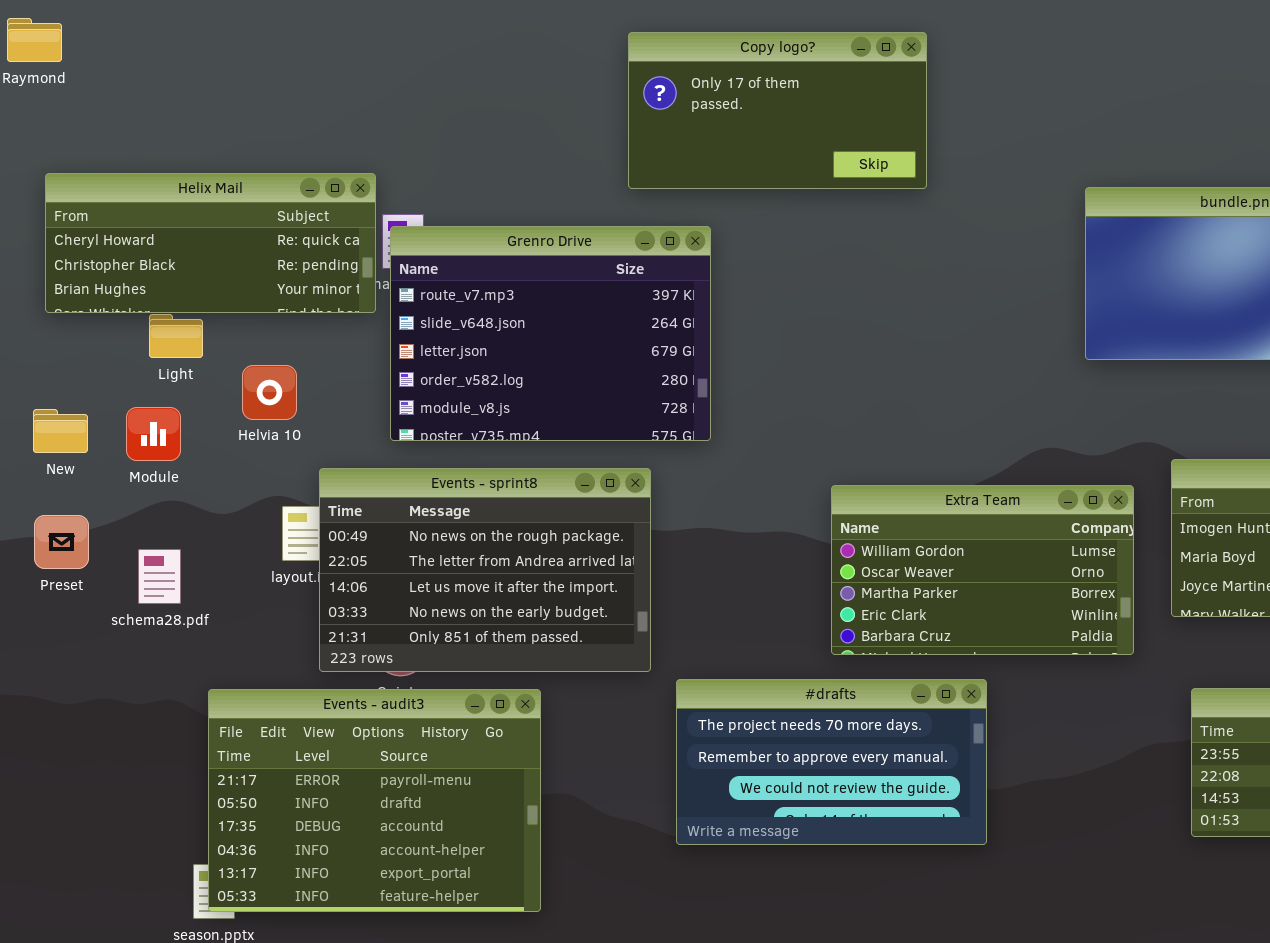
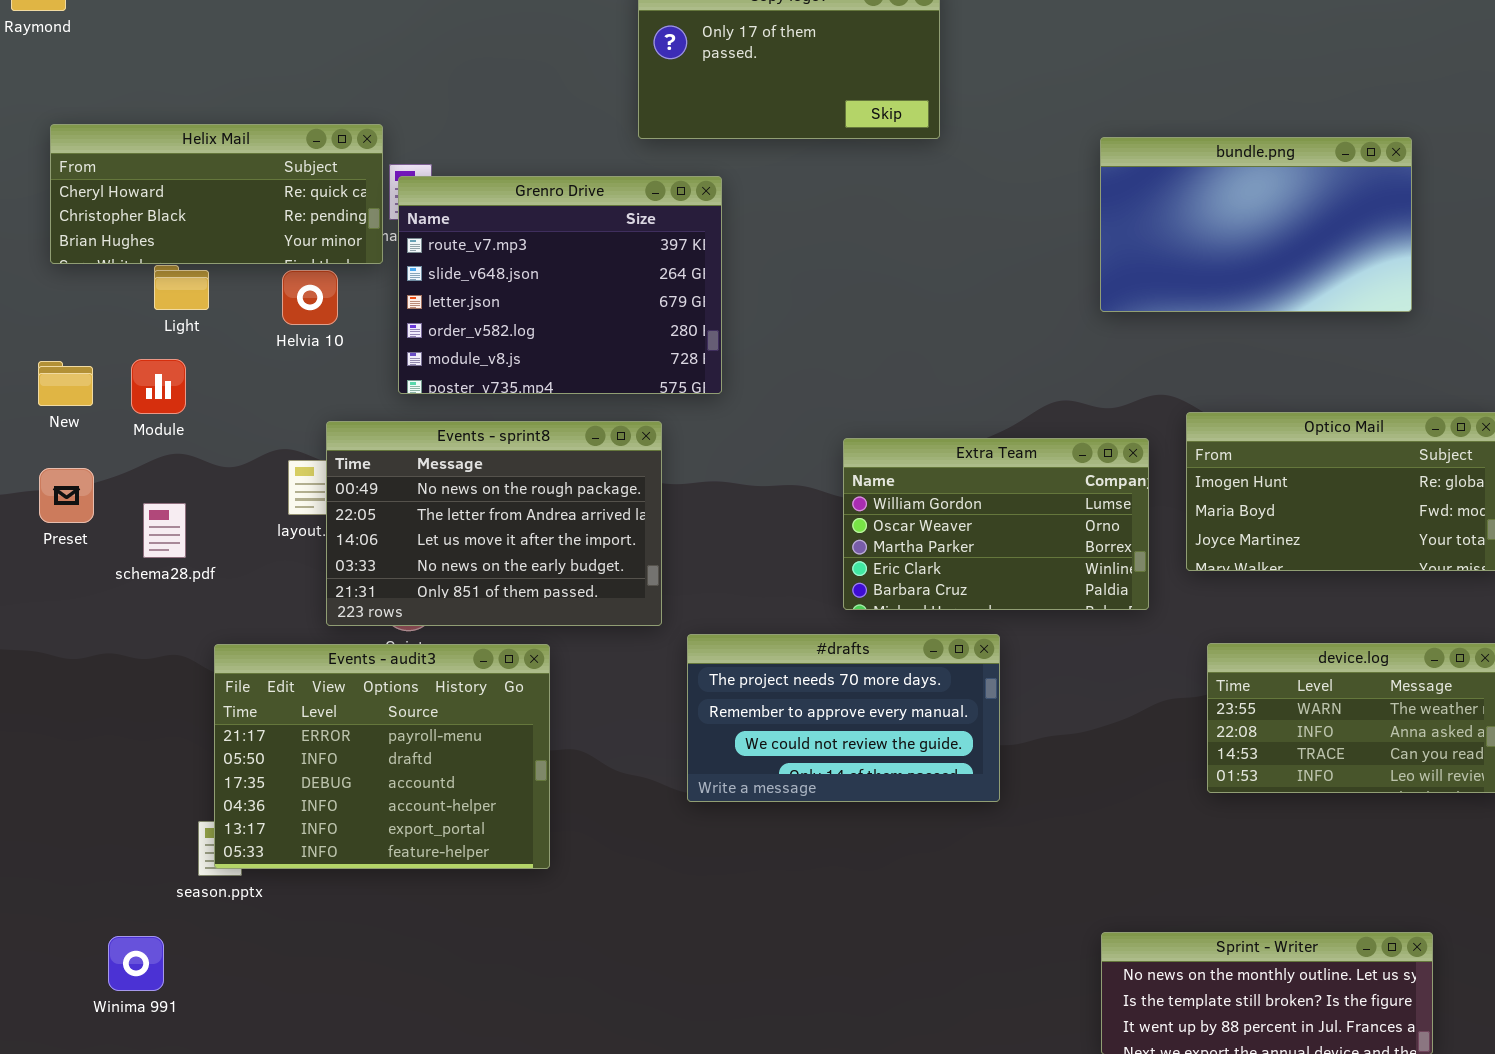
Helvia 10: [242,365,297,420] -> [282,270,338,325], moved

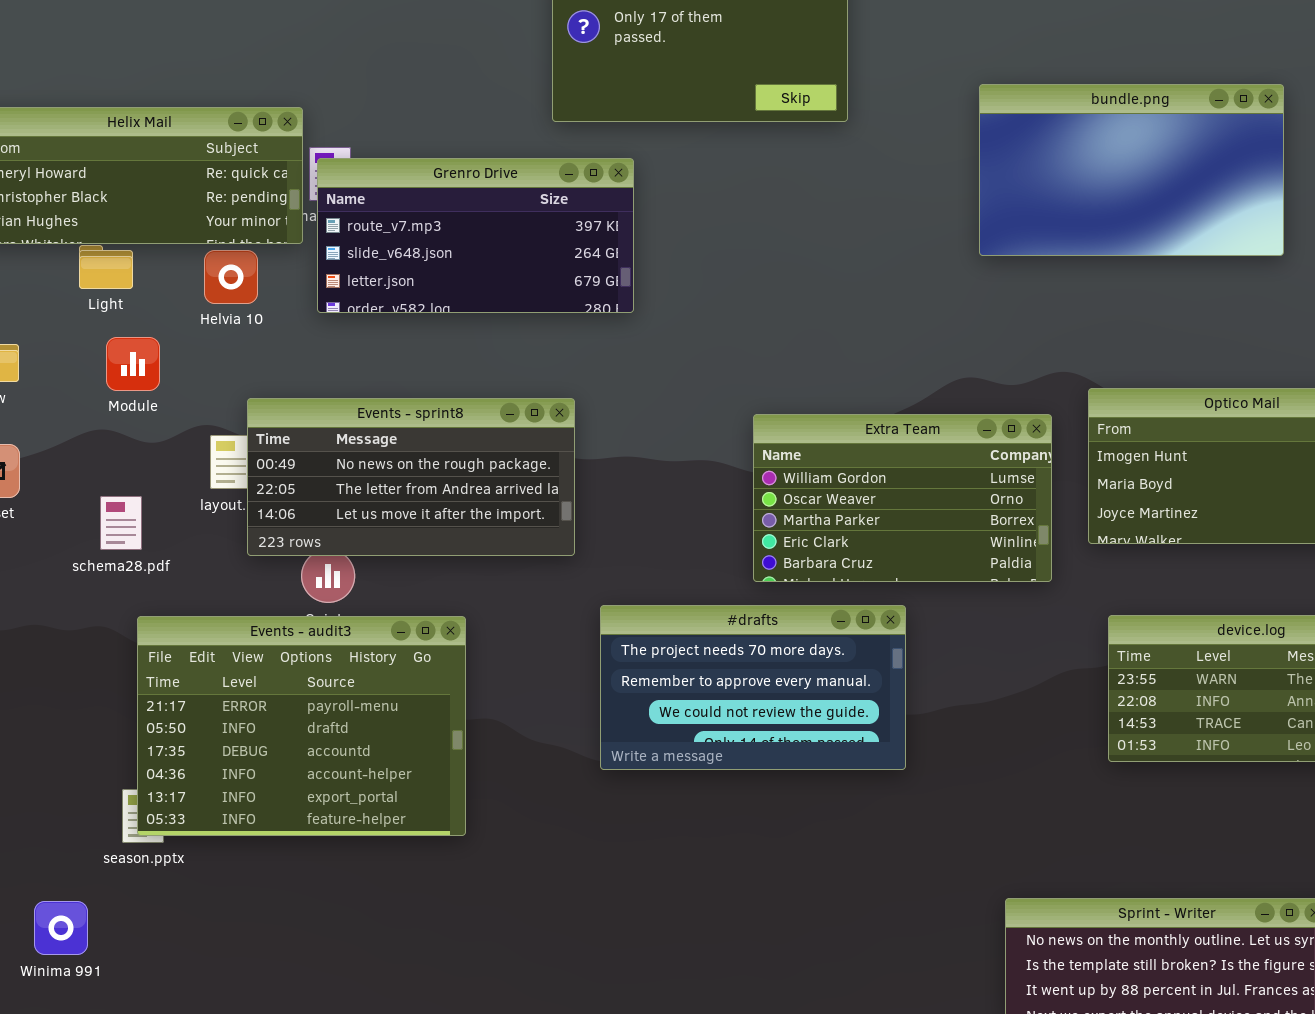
bundle.png: [1100,137,1412,312] -> [979,84,1284,256], moved
Grenro Drive: [398,176,722,394] -> [317,158,634,313], resized
Module: [131,359,186,414] -> [106,337,160,391], moved
Events - sprint8: [326,421,662,626] -> [247,398,575,556], resized
schema28.pdf: [143,503,186,558] -> [100,496,142,550], moved

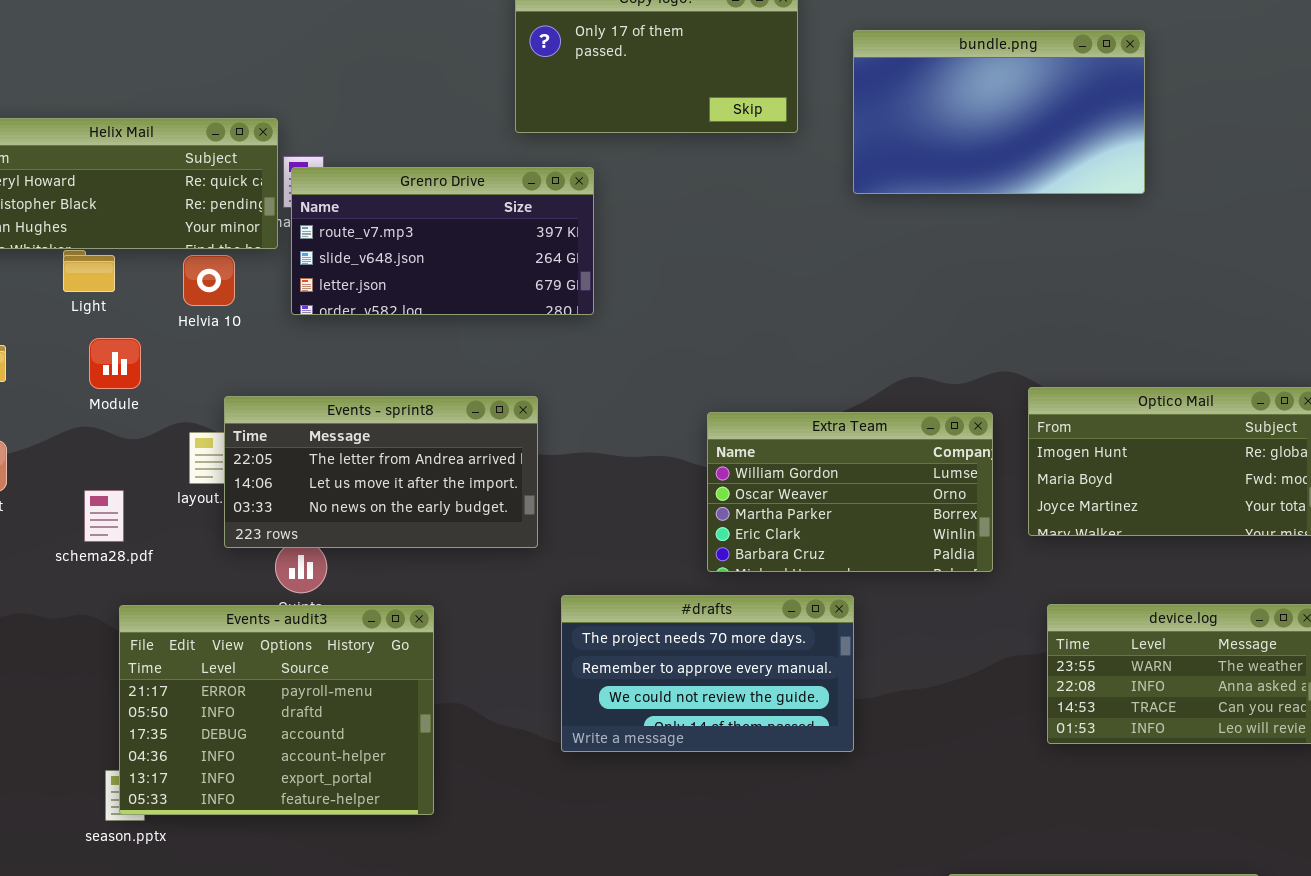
bundle.png: [979,84,1284,256] -> [853,30,1145,194], moved
Events - sprint8: [247,398,575,556] -> [224,396,538,548], scrolled down 1 row

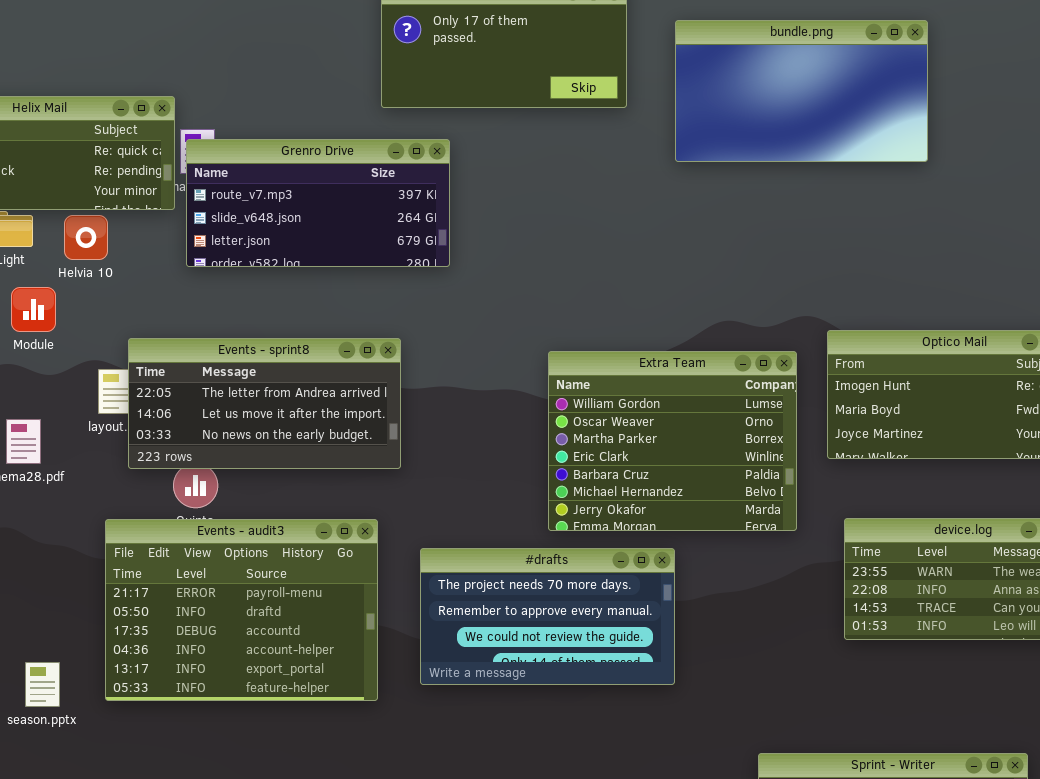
Helvia 10: [183,255,235,306] -> [64,215,108,260], moved
Extra Team: [707,412,993,572] -> [548,351,797,531], resized
#drafts: [561,595,854,752] -> [420,548,675,685], moved
Events - audit3: [119,605,434,815] -> [105,519,378,701], moved

